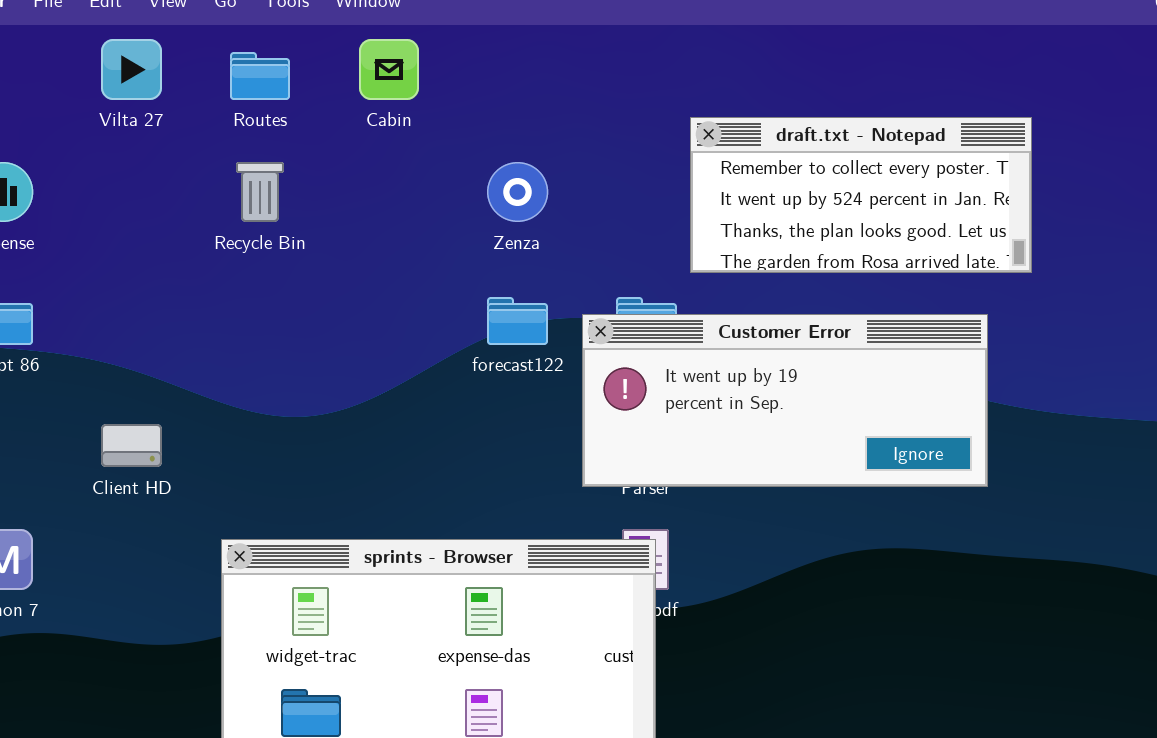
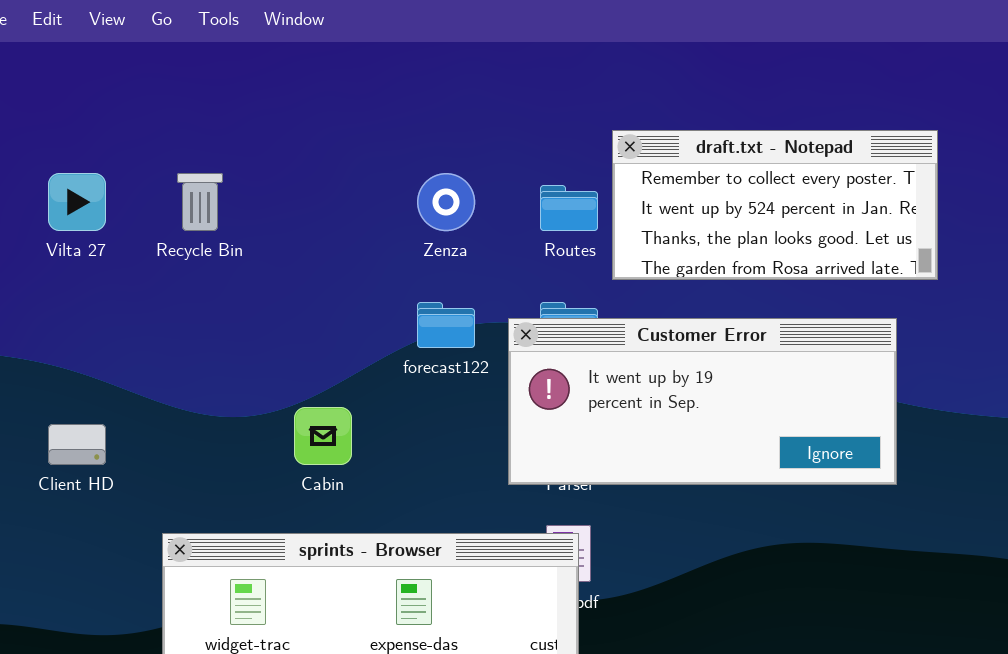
Vilta 27: [101,39,162,100] -> [48,173,106,231], moved
Cabin: [359,39,419,100] -> [294,407,352,465], moved
Routes: [230,52,290,100] -> [540,185,598,231], moved

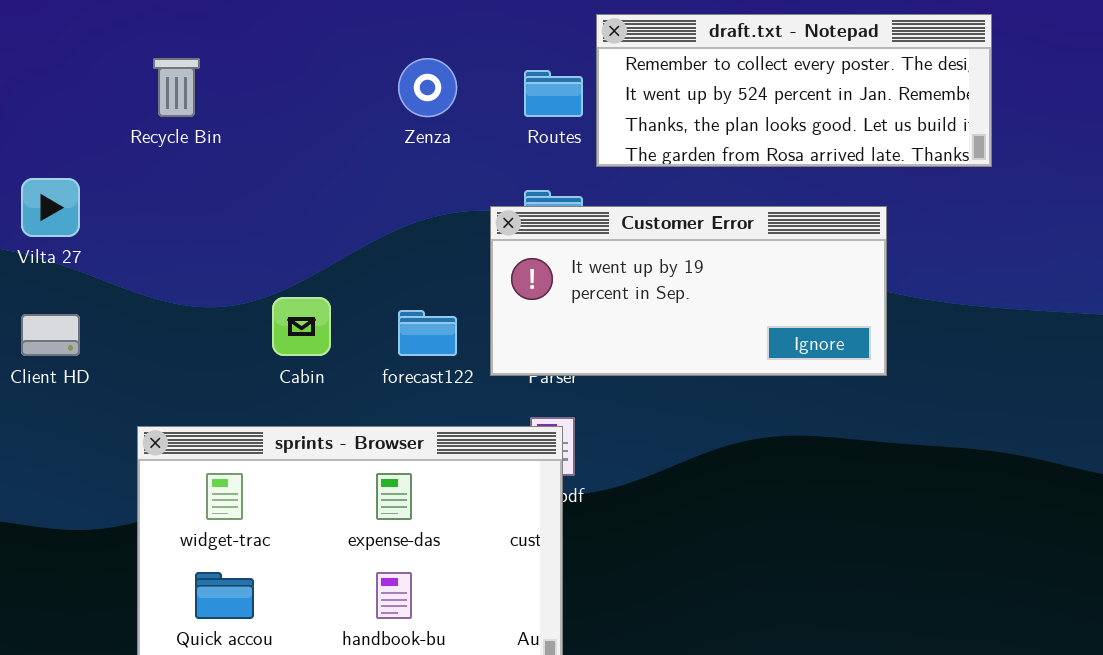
draft.txt - Notepad: [612,130,938,280] -> [596,14,992,167], resized
Vilta 27: [48,173,106,231] -> [21,178,80,237], moved
forecast122: [417,302,475,348] -> [398,310,457,356], moved

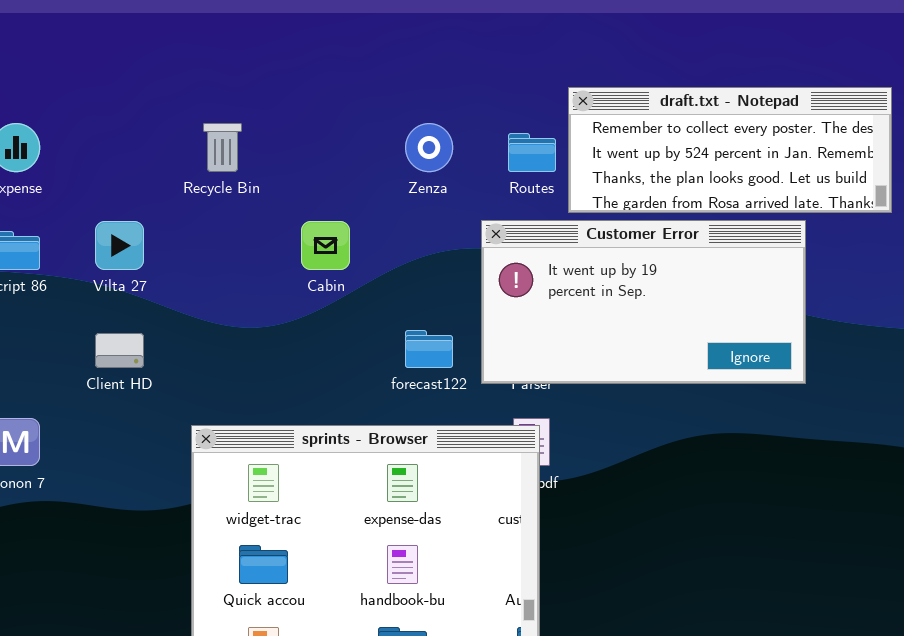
Customer Error: [490,206,887,376] -> [481,220,806,384], resized
Cabin: [272,297,331,356] -> [301,221,350,270], moved

